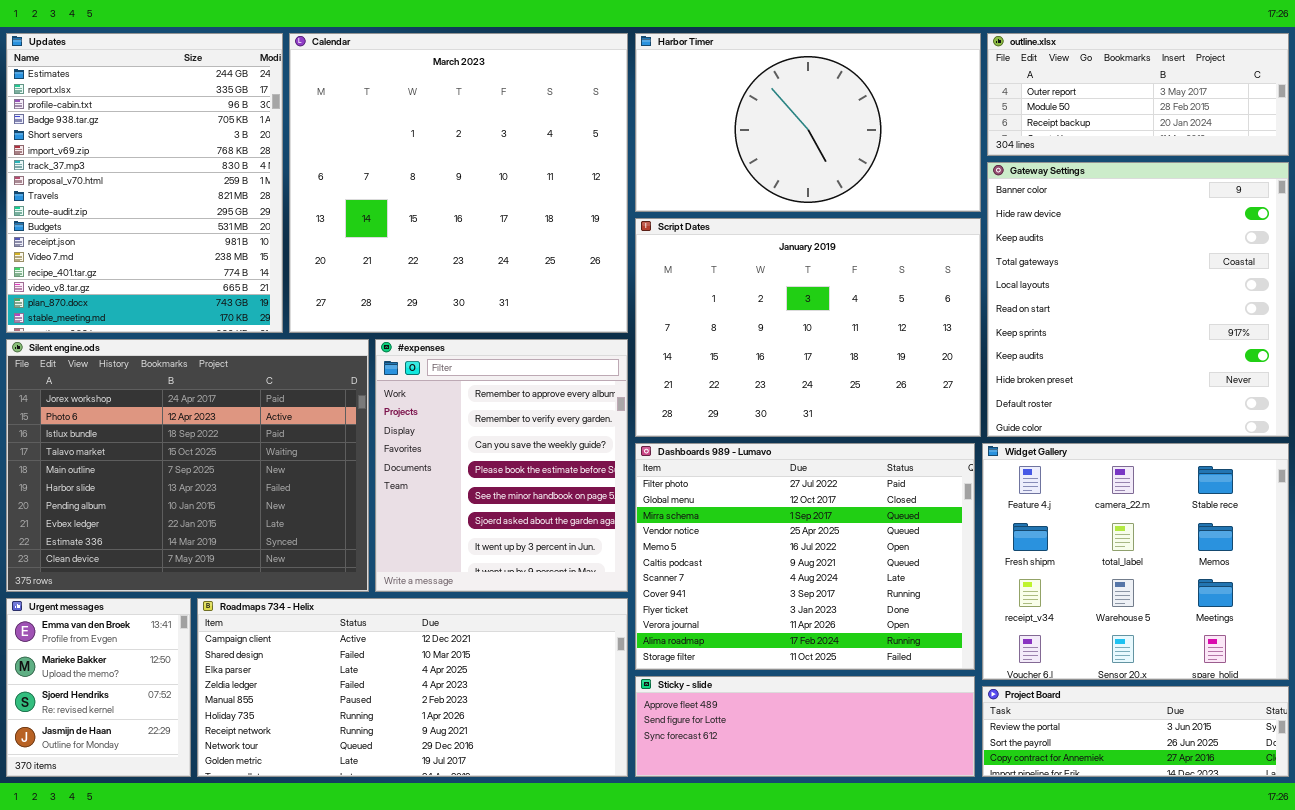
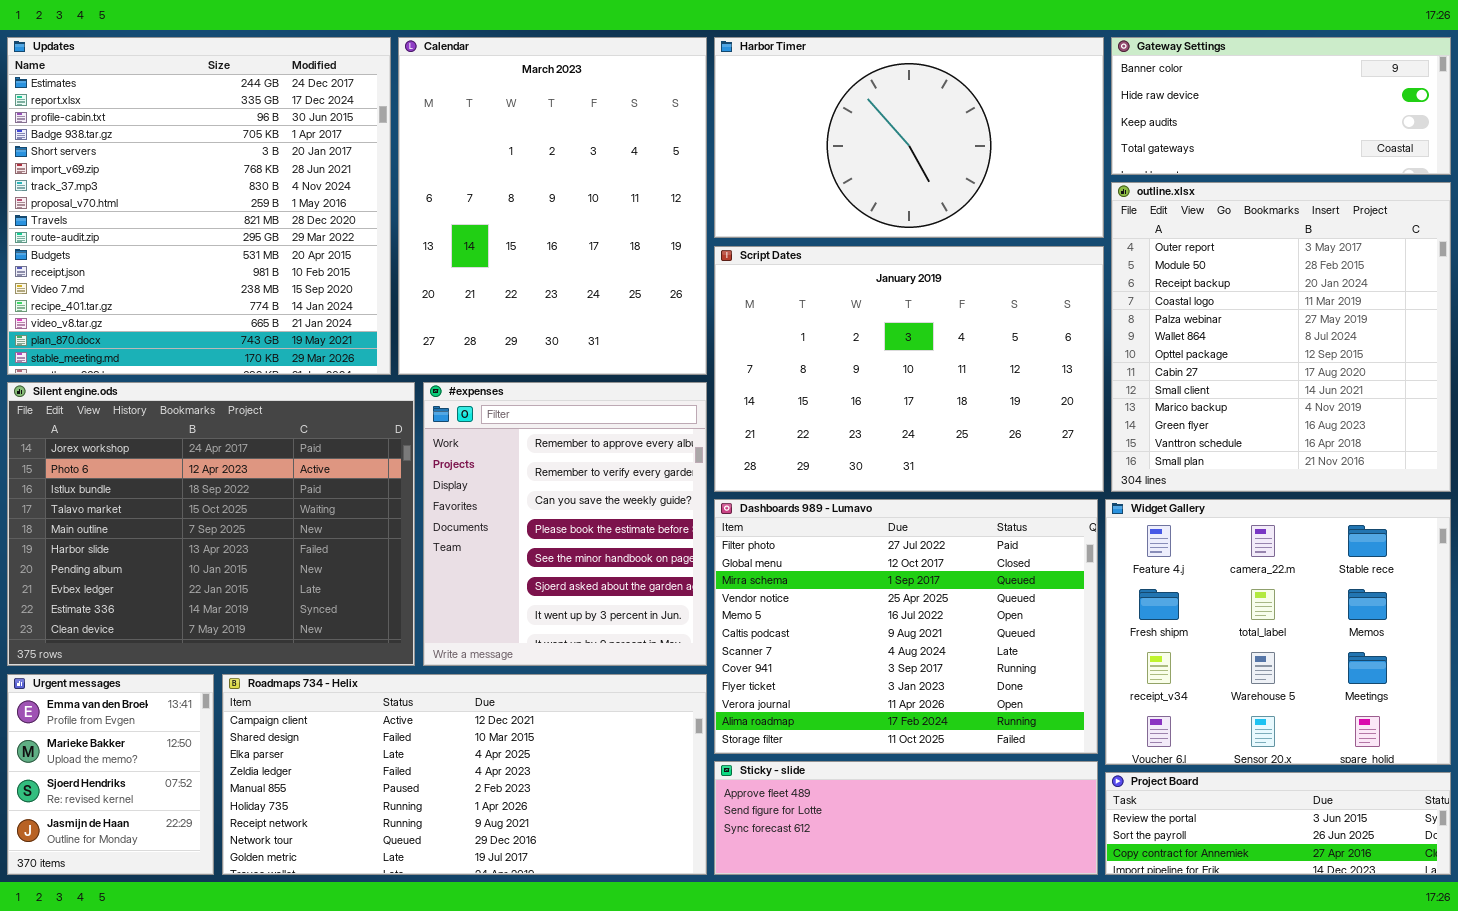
Updates: [6,33,283,333] -> [7,37,391,375], resized
Calendar: [289,33,628,333] -> [398,37,707,375], resized
outline.xlsx: [987,33,1289,156] -> [1111,182,1451,492], moved, resized
Gateway Settings: [987,162,1289,437] -> [1111,37,1451,175], moved, resized

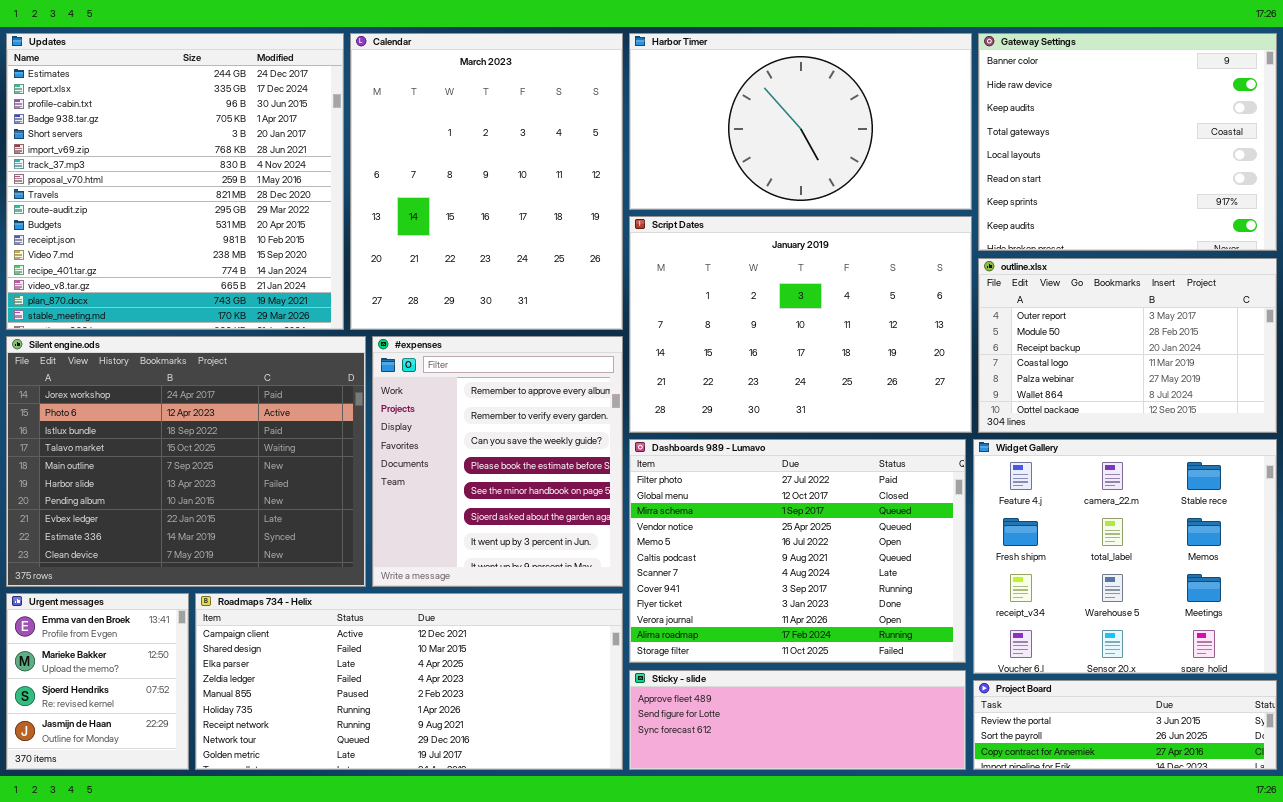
Gateway Settings: [1111,37,1451,175] -> [978,33,1277,251], resized
outline.xlsx: [1111,182,1451,492] -> [978,258,1277,433], resized

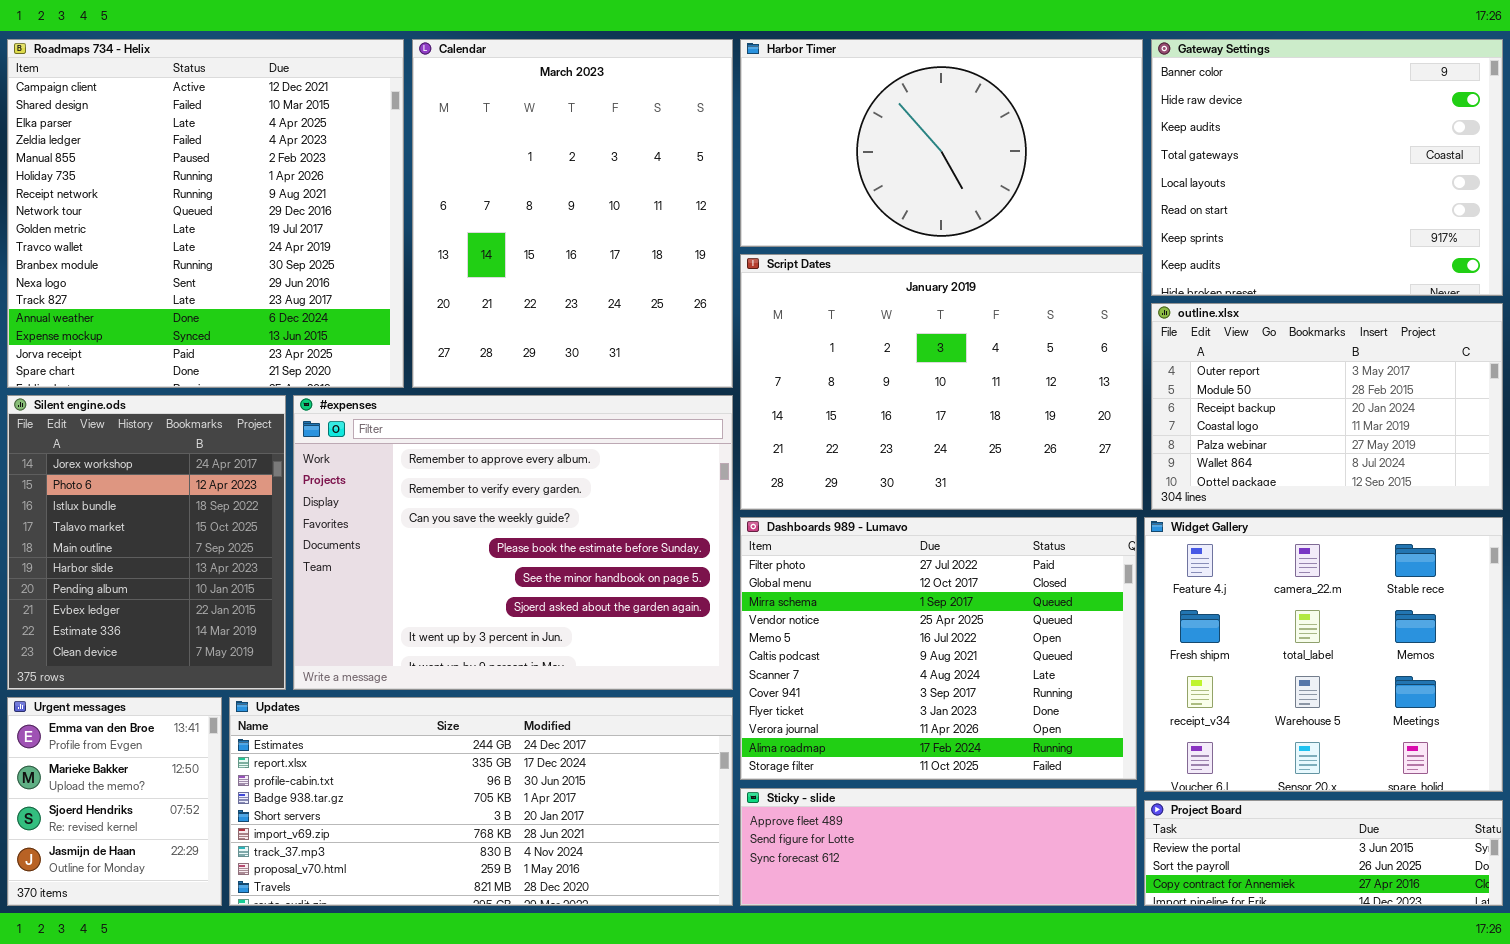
Updates: [6,33,344,330] -> [229,697,733,906], moved, resized
Silent engine.ods: [6,336,366,587] -> [7,395,286,690], resized
#expenses: [372,336,623,587] -> [293,395,733,690], resized
Roadmaps 734 - Helix: [195,593,623,770] -> [7,39,404,388], moved, resized

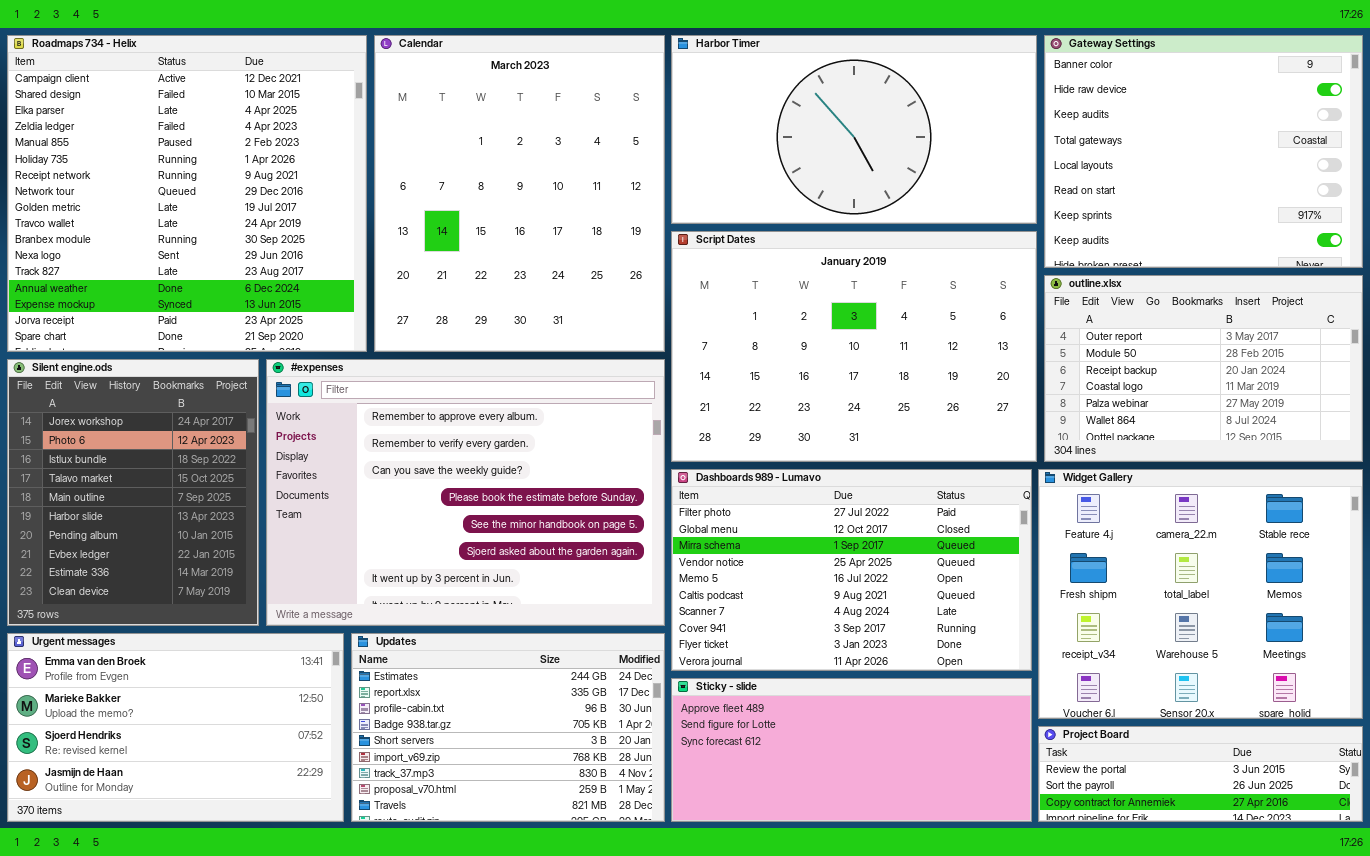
Dashboards 989 - Lumavo: [740,517,1137,780] -> [671,469,1032,671], resized
Urgent messages: [7,697,222,906] -> [7,633,344,822], resized
Updates: [229,697,733,906] -> [351,633,665,822], resized
Sticky - slide: [740,788,1137,906] -> [671,678,1032,822], resized

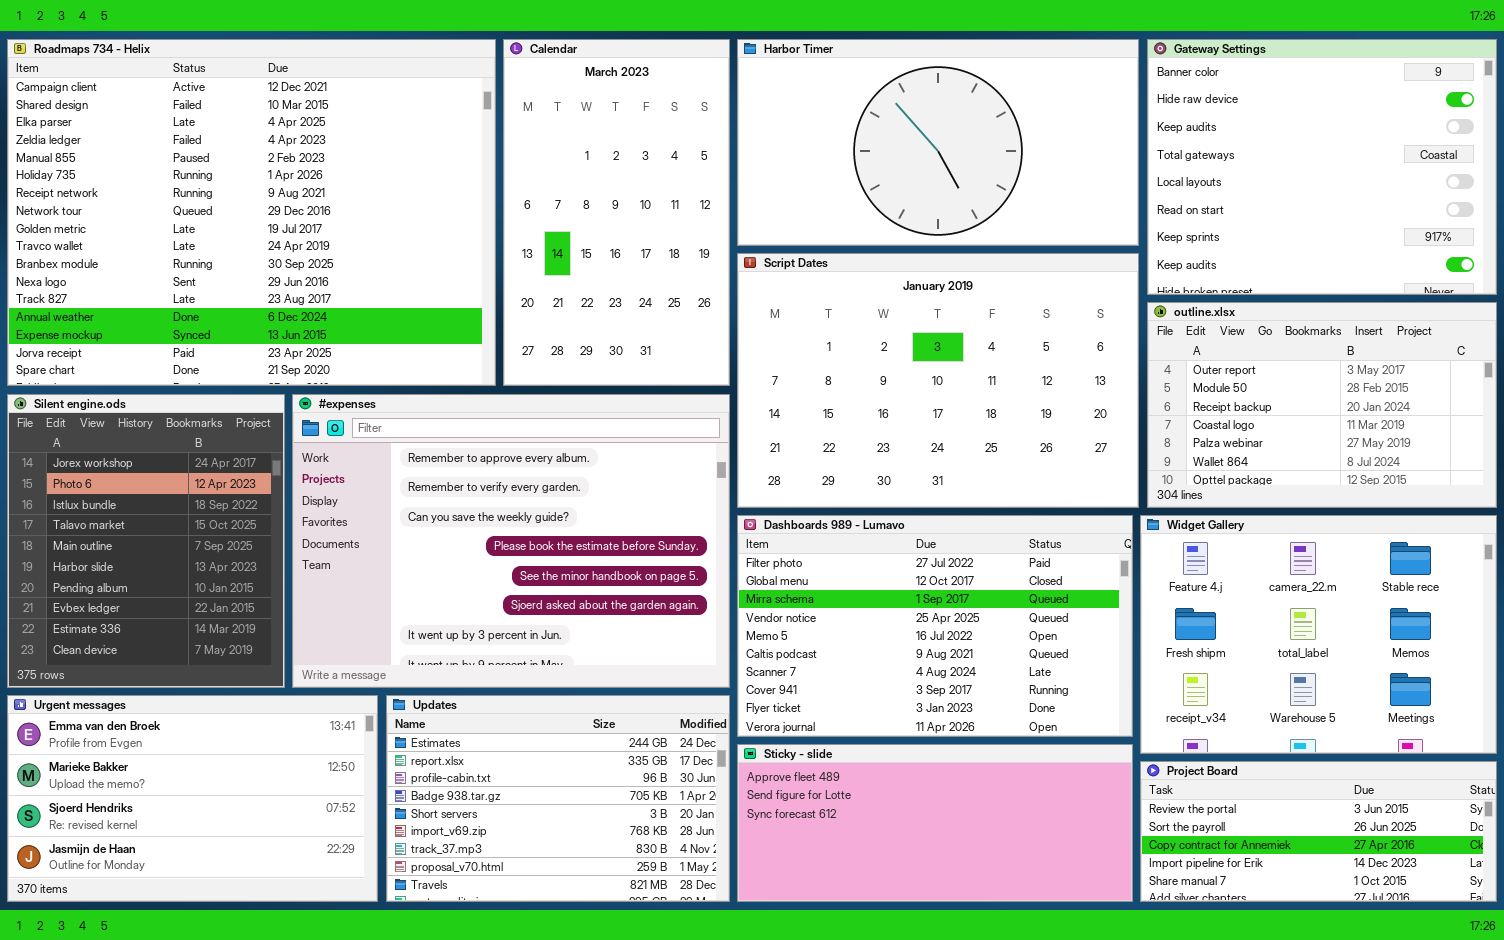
Roadmaps 734 - Helix: [7,35,367,352] -> [7,39,496,386], resized
Calendar: [374,35,665,352] -> [503,39,730,386], resized
Widget Gallery: [1038,469,1363,719] -> [1140,515,1497,754], resized
Project Board: [1038,726,1363,822] -> [1140,761,1497,902], resized

